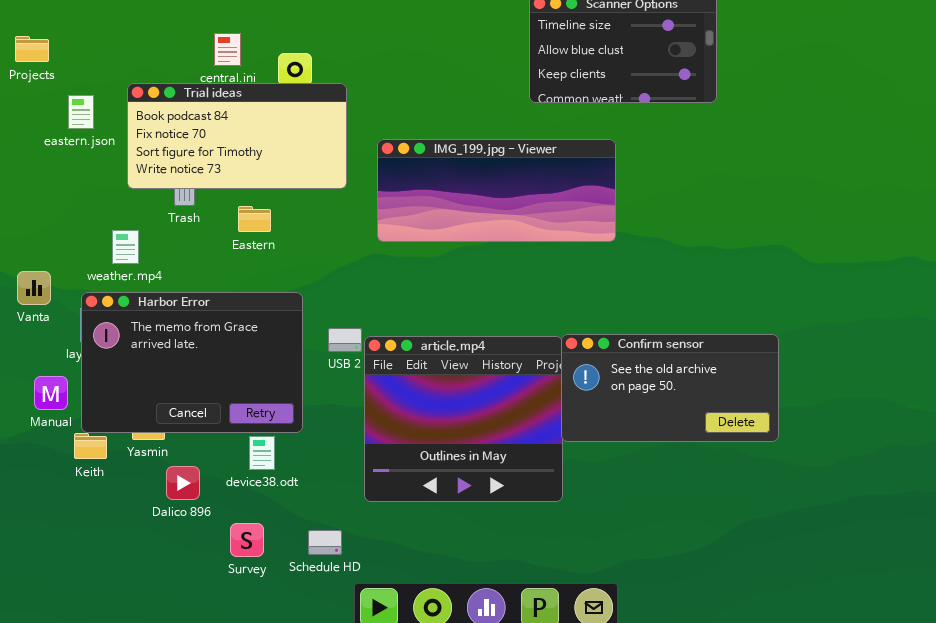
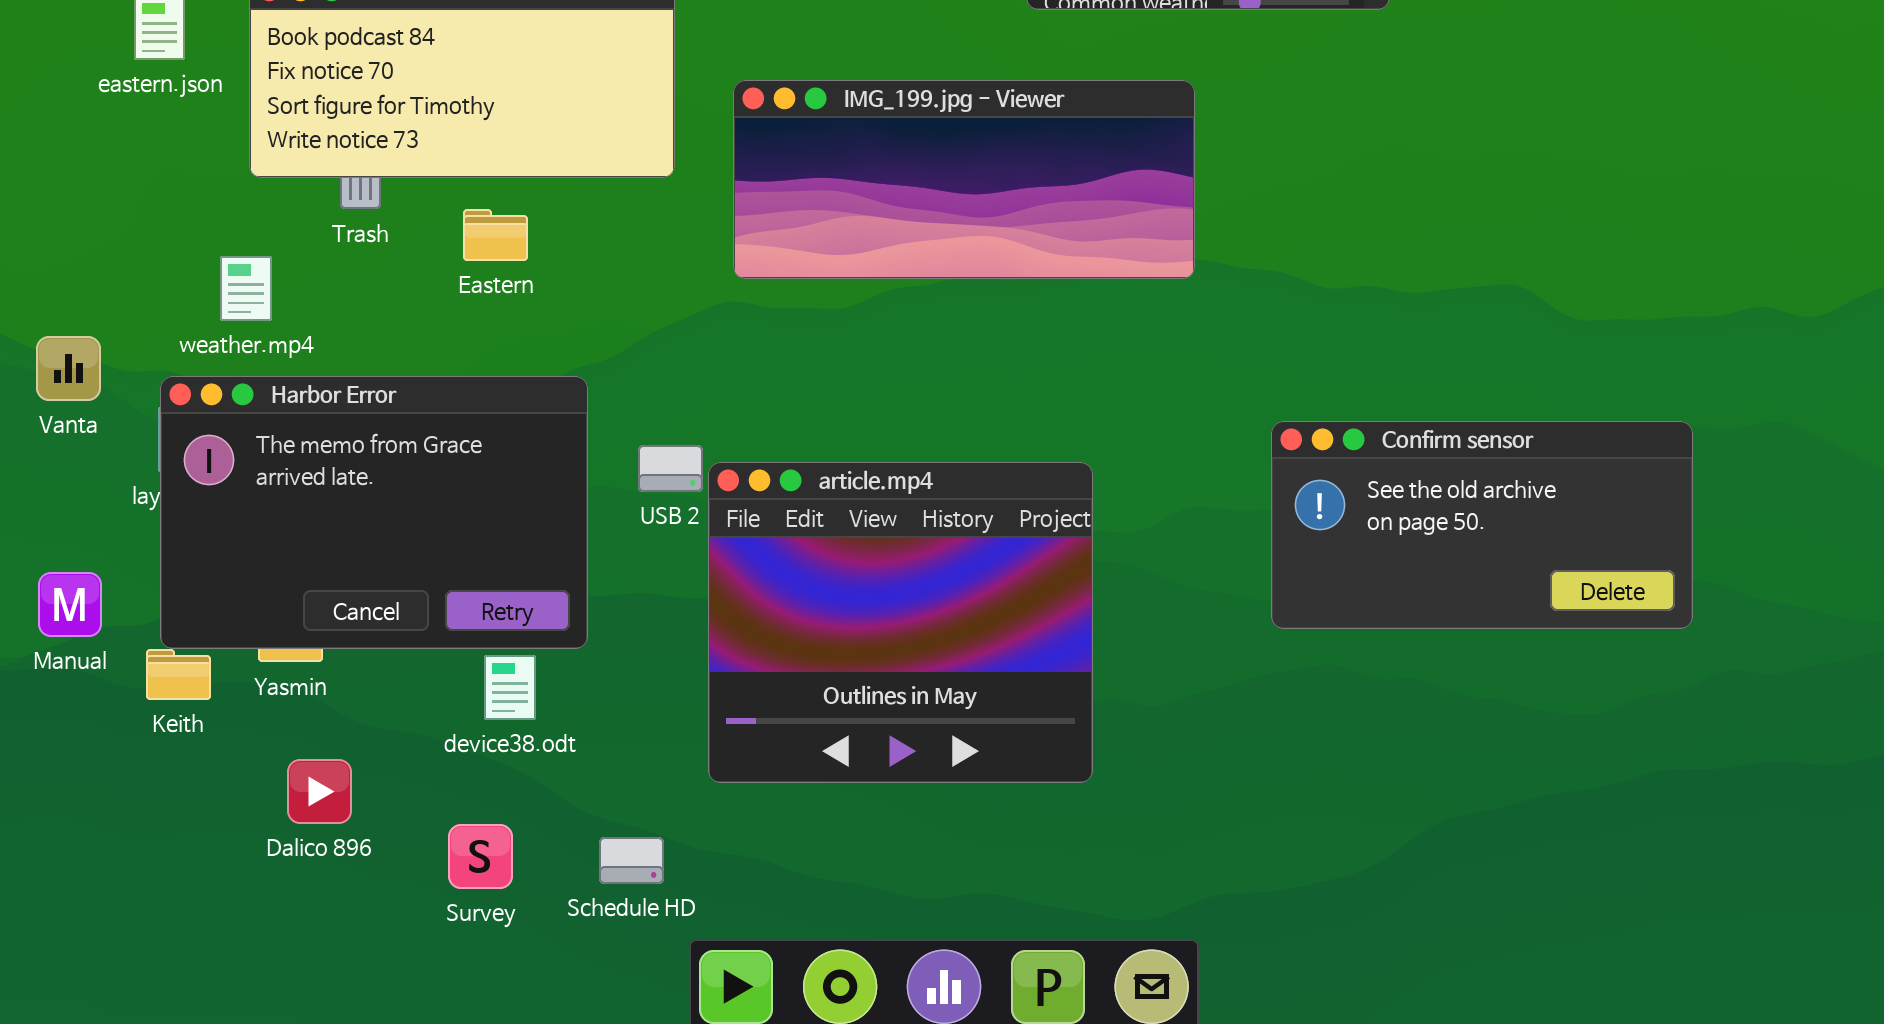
Confirm sensor: [561,334,779,442] -> [1271,421,1693,629], moved
Manual: [34,376,68,410] -> [38,572,102,637], moved
Dalico 896: [166,466,200,500] -> [287,759,352,824], moved

